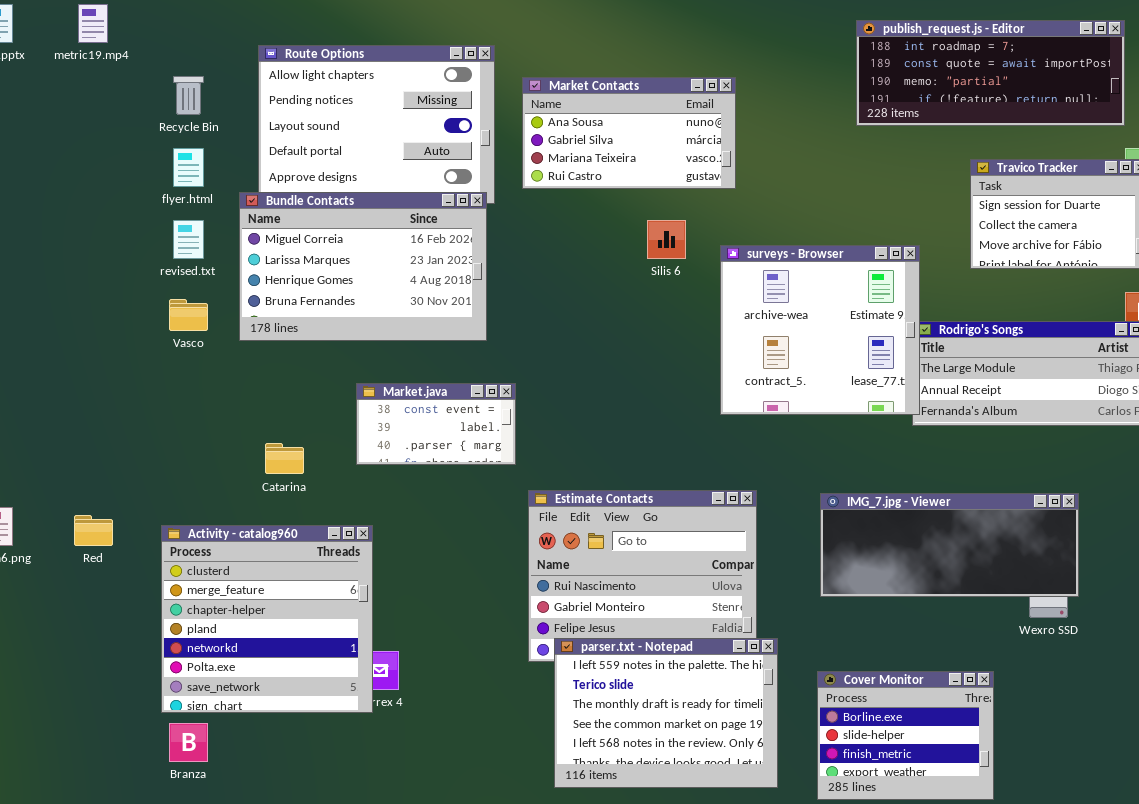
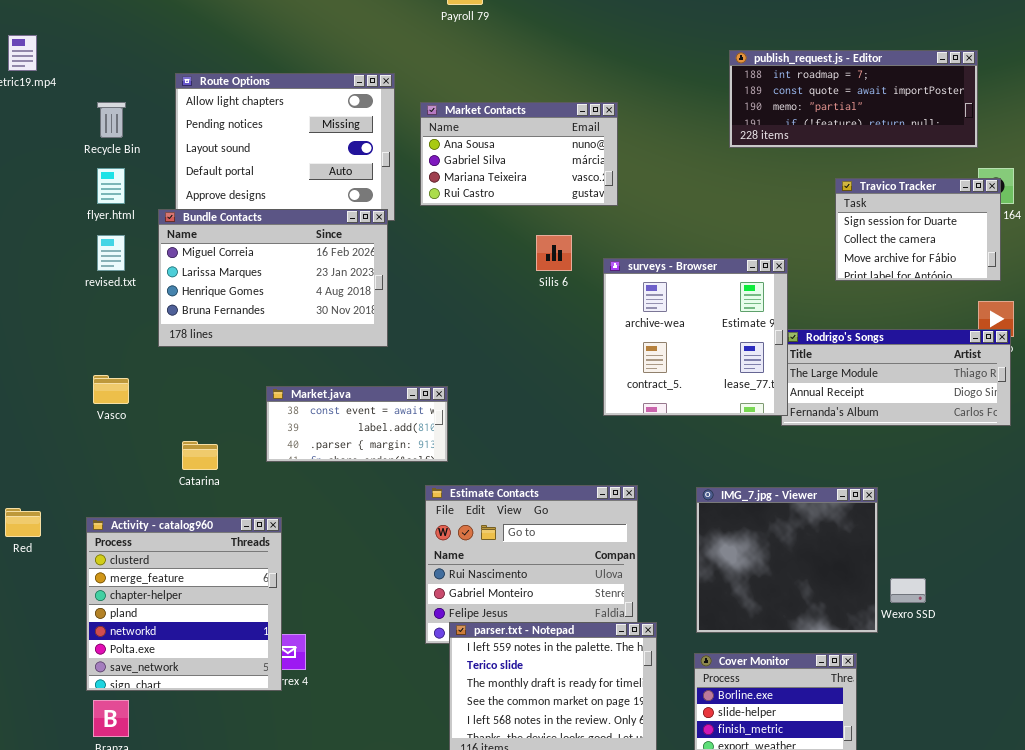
Vasco: [169,299,208,331] -> [93,375,129,404], moved
Market.java: [356,383,516,465] -> [266,386,448,462], resized
IMG_7.jpg - Viewer: [820,493,1079,597] -> [696,487,878,633], resized

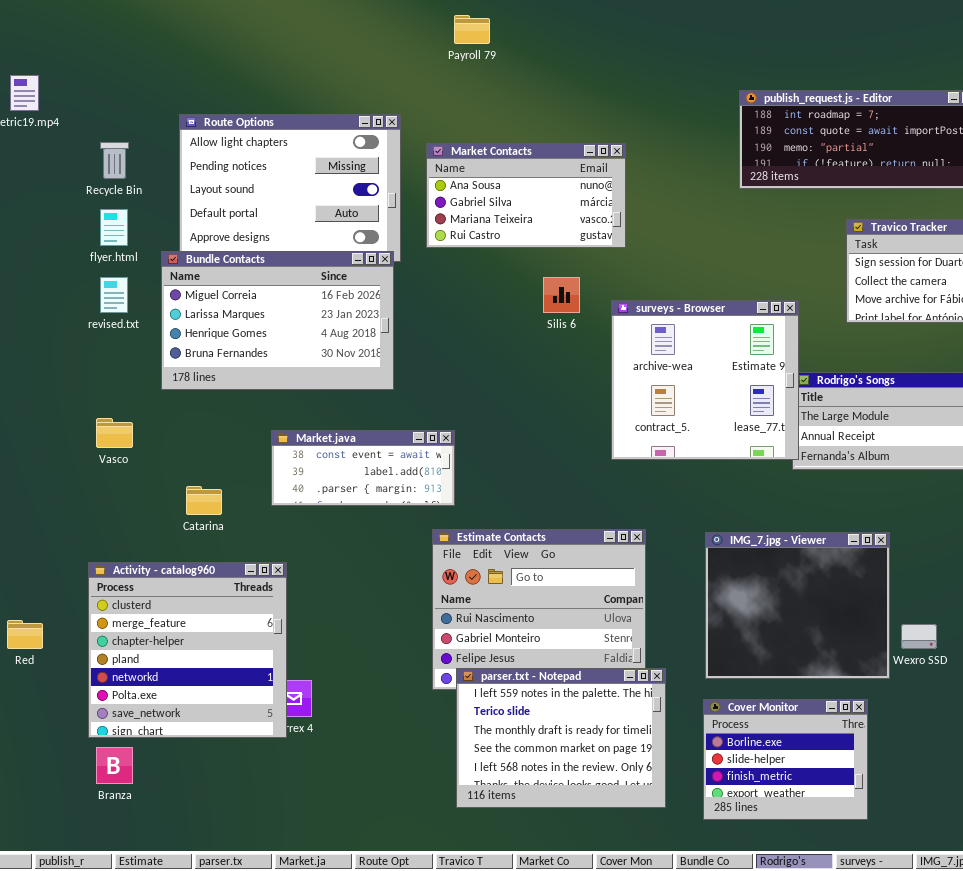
Red: [5,508,41,537] -> [7,620,43,649], moved

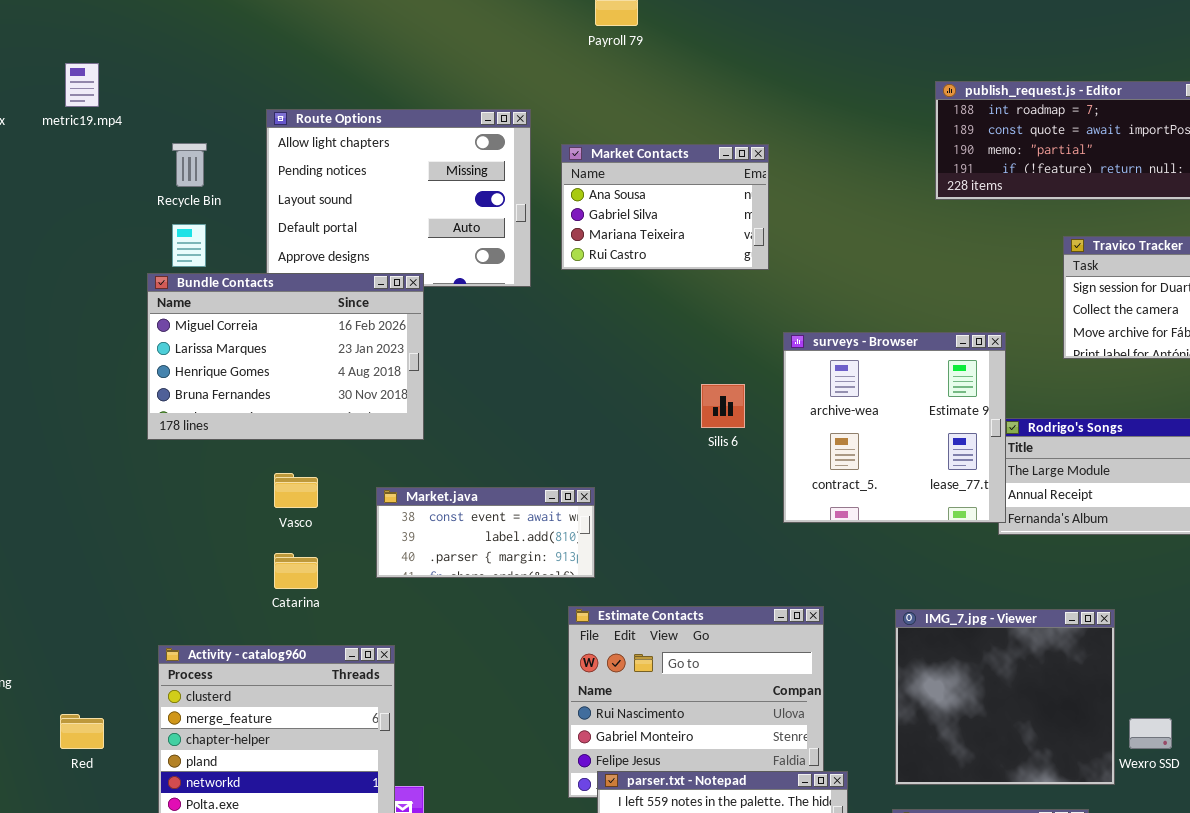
Market Contacts: [426,143,626,248] -> [561,144,769,270], resized
Bundle Contacts: [161,251,394,390] -> [147,273,424,440], moved
Silis 6: [543,277,580,313] -> [701,384,745,428], moved
Vasco: [96,418,133,448] -> [274,473,318,508], moved

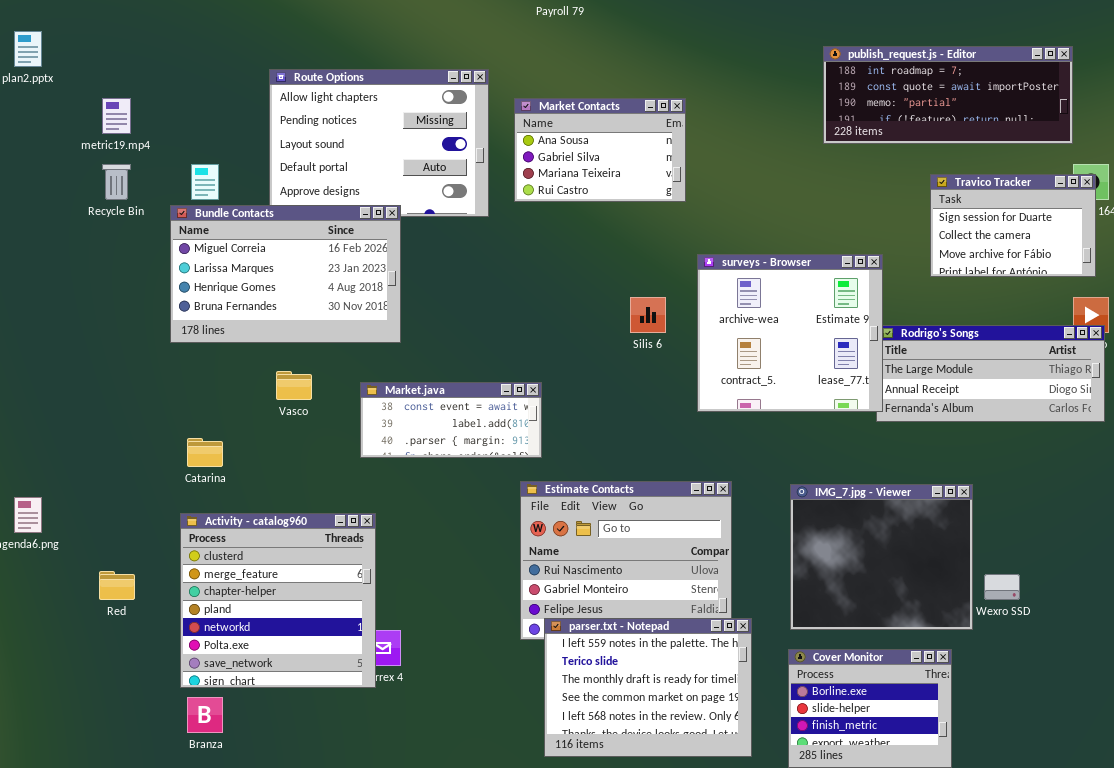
metric19.mp4: [65,63,99,107] -> [102,98,131,134], moved
Recycle Bin: [172,143,207,187] -> [102,164,131,200], moved
Catarina: [274,553,318,589] -> [187,438,223,467], moved

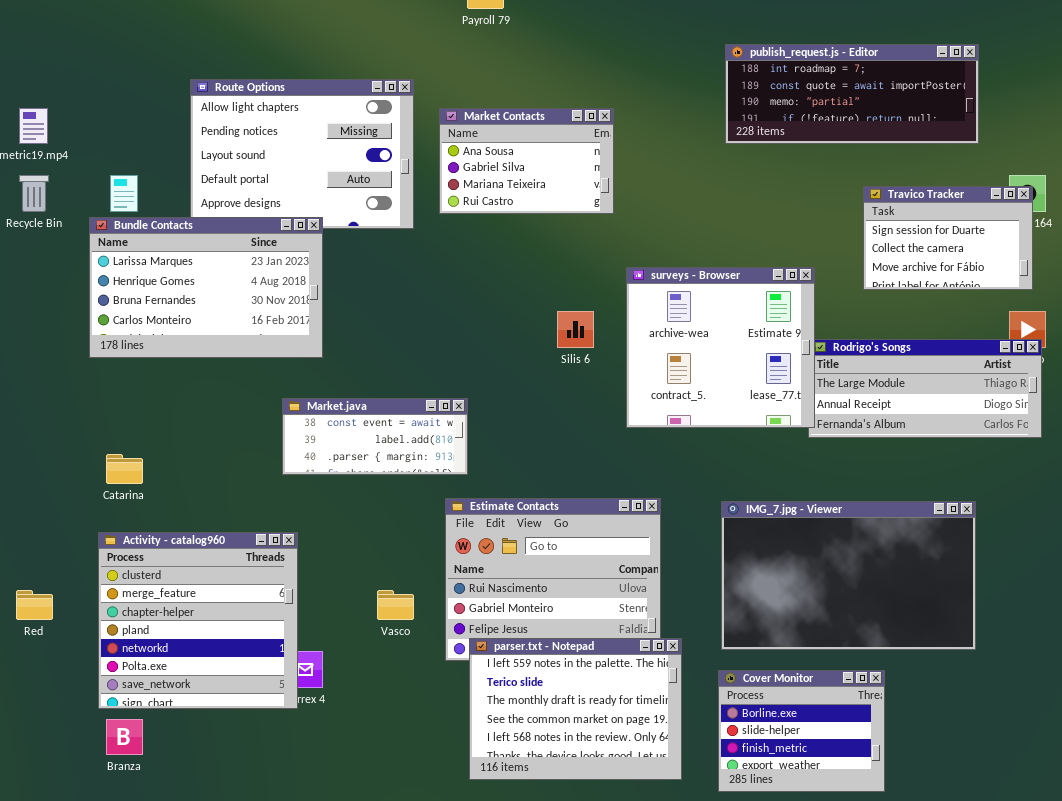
publish_request.js - Editor: [823,46,1073,144] -> [725,44,979,144], moved
Bundle Contacts: [170,205,401,343] -> [89,217,323,358], scrolled down 1 row
Vasco: [276,371,312,400] -> [377,590,414,620], moved
IMG_7.jpg - Viewer: [790,484,973,630] -> [721,501,976,650], resized

